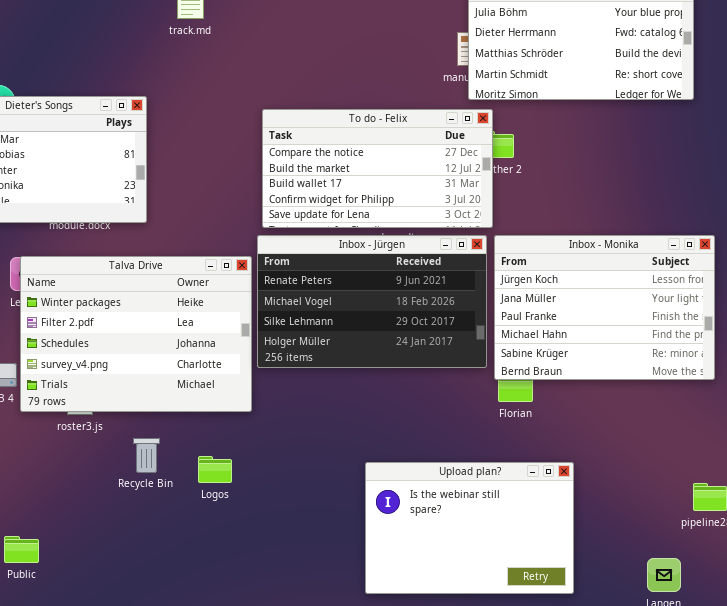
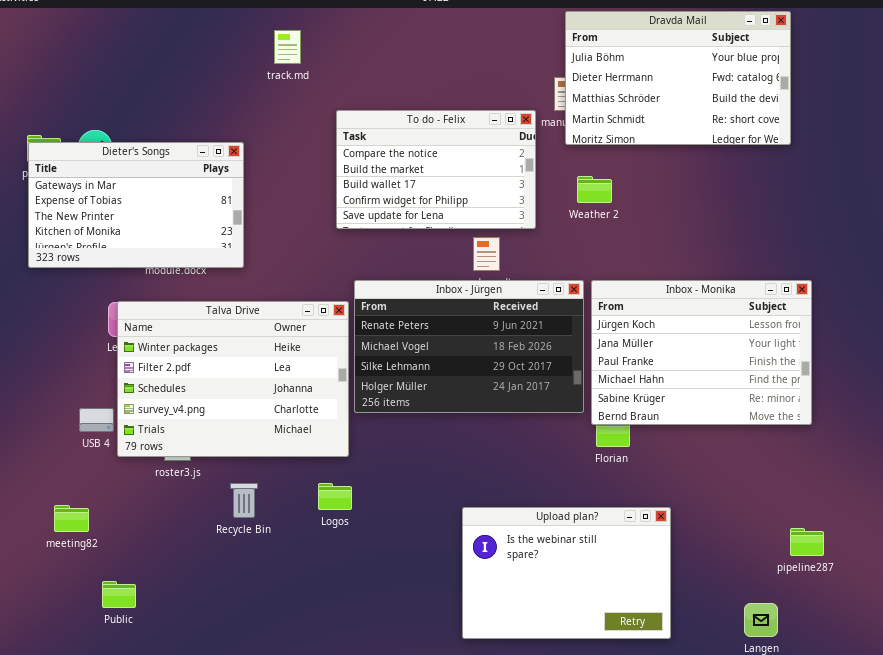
To do - Felix: [262,109,493,228] -> [336,110,536,229], moved, resized
Logos: [198,456,232,483] -> [318,483,352,510], moved

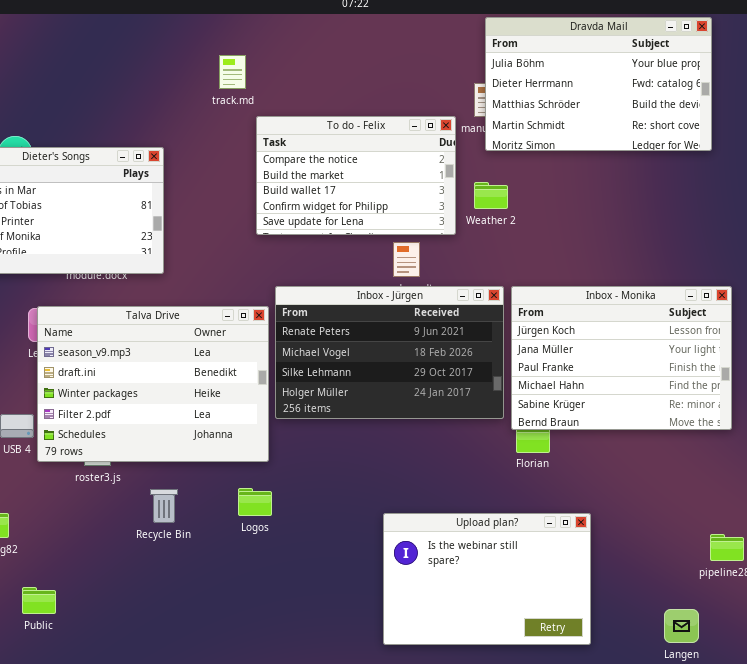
track.md: [274,30,301,64] -> [219,55,246,89], moved
Weather 2: [577,176,612,203] -> [474,182,508,209], moved
Talva Drive: [117,301,349,457] -> [37,306,269,462], scrolled up 2 rows

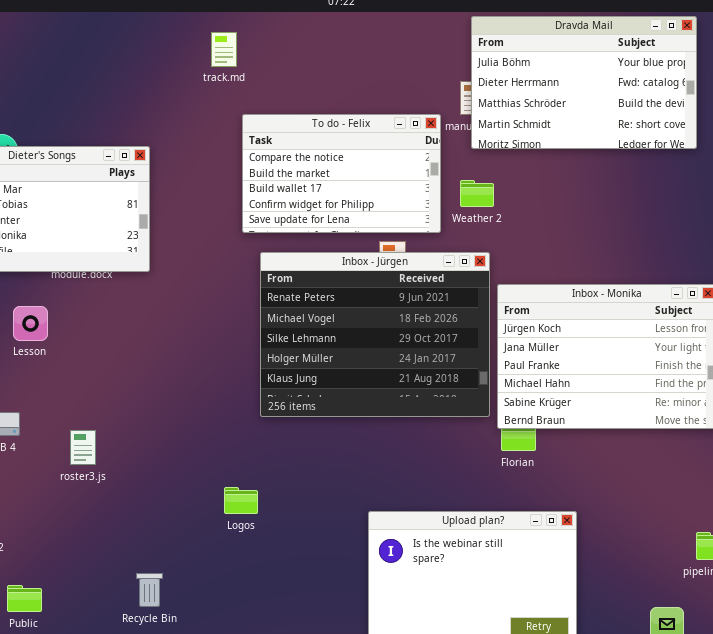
track.md: [219,55,246,89] -> [211,32,237,67], moved
Inbox - Jürgen: [275,286,504,419] -> [260,252,490,417], resized
Talva Drive: [37,306,269,462] -> none, closed
Recycle Bin: [150,489,178,523] -> [136,573,163,607], moved

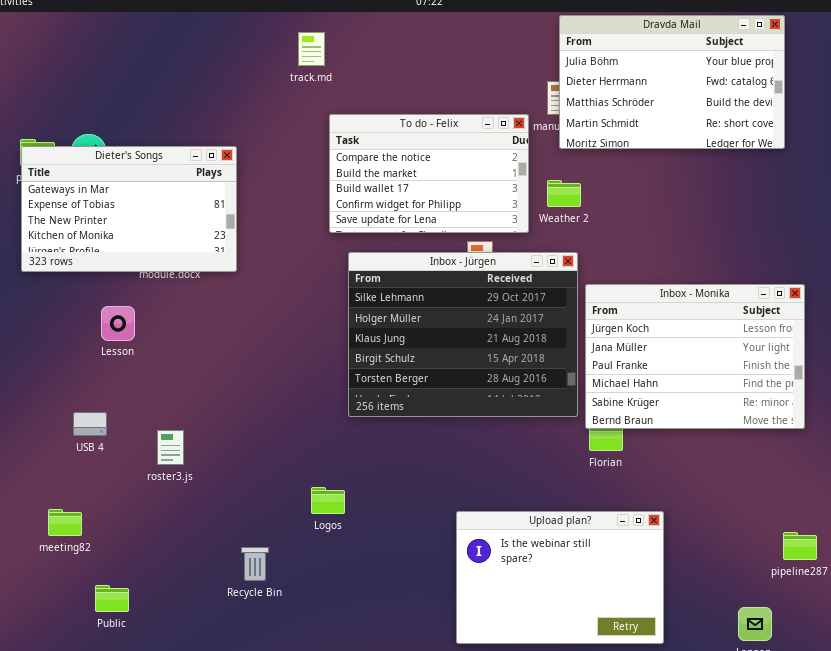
Inbox - Jürgen: [260,252,490,417] -> [348,252,578,417], scrolled down 2 rows
Recycle Bin: [136,573,163,607] -> [241,547,269,581], moved

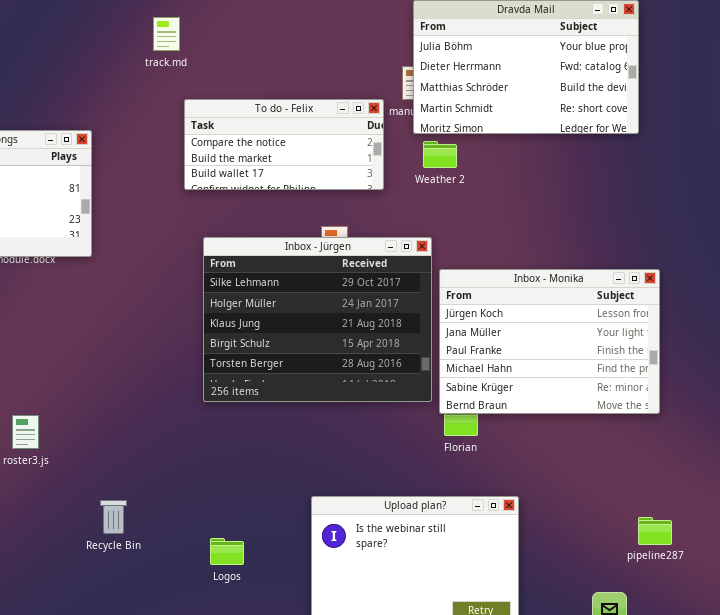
To do - Felix: [329,114,529,233] -> [184,99,384,190], resized
Weather 2: [547,180,581,207] -> [423,141,457,168], moved
Logos: [311,487,345,514] -> [210,538,244,565], moved
Recycle Bin: [241,547,269,581] -> [100,500,127,534], moved

